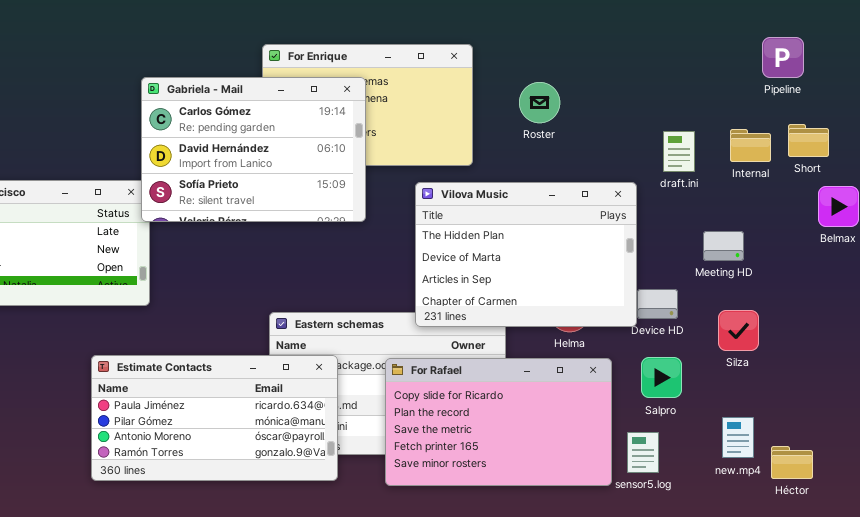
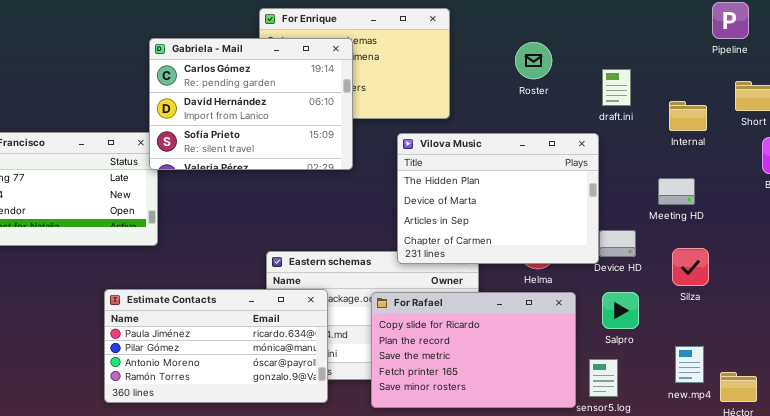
Roster: [519,82,560,123] -> [515,42,552,79], moved
Internal: [730,129,771,162] -> [669,101,707,131], moved
draft.ini: [663,131,695,172] -> [602,69,631,106], moved

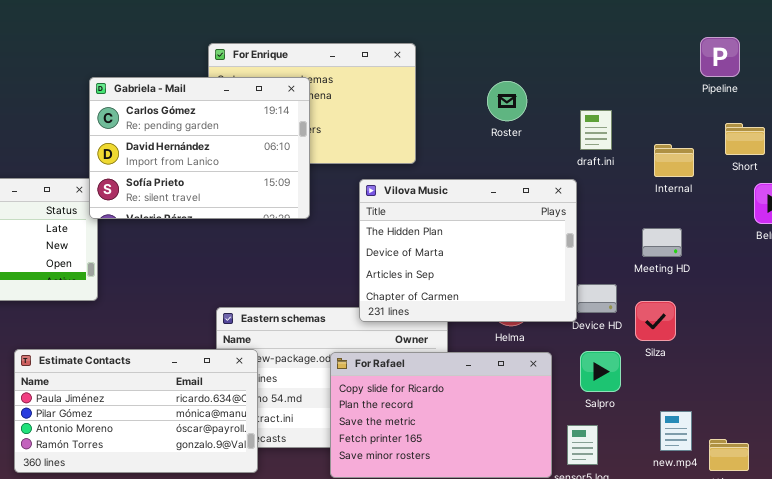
Silza: [672,248,709,286] -> [635,301,676,341], moved
Estimate Contacts: [104,289,328,403] -> [14,349,258,473], moved

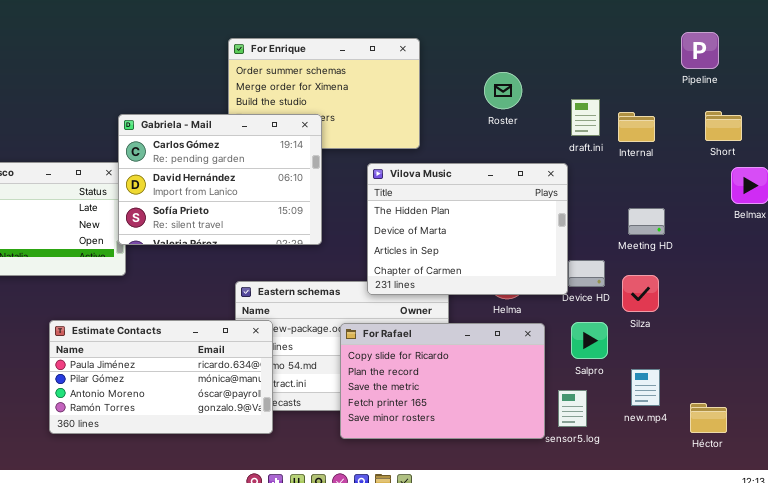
Gabriela - Mail: [89,77,310,219] -> [118,114,322,245], moved
Internal: [654,144,694,177] -> [618,112,655,142], moved
new.mp4: [660,411,692,451] -> [631,369,660,406], moved

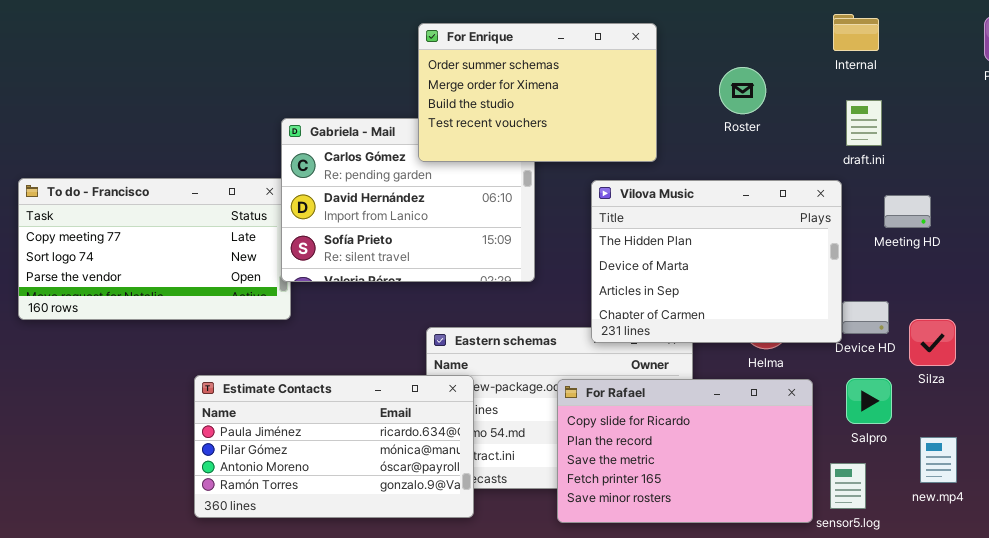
For Enrique: [228,38,420,149] -> [418,23,657,162], raised
Roster: [484,72,522,109] -> [719,67,766,114], moved
Internal: [618,112,655,142] -> [833,14,879,51], moved
Meeting HD: [628,208,665,235] -> [884,195,931,228], moved

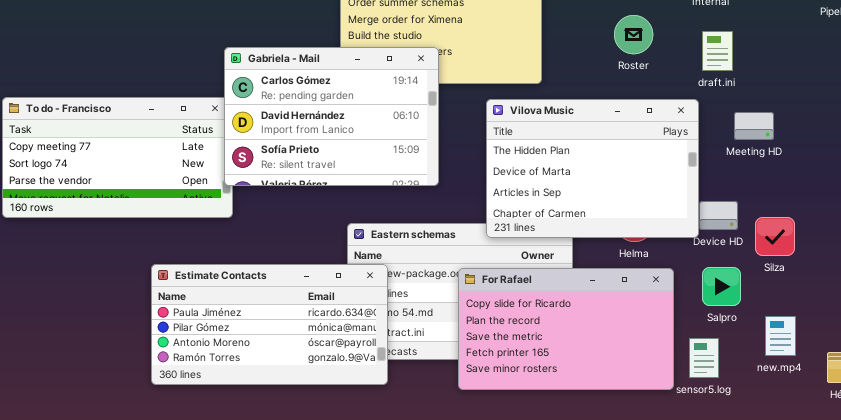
Roster: [719,67,766,114] -> [614,15,653,54], moved
Gabriela - Mail: [281,118,535,282] -> [224,47,439,186], raised

